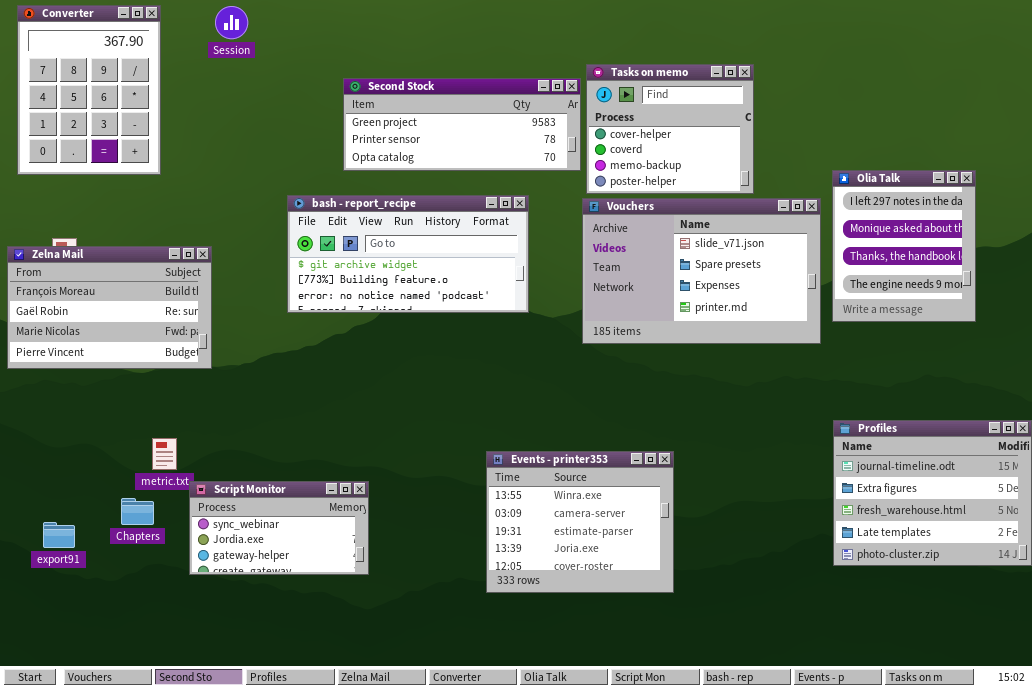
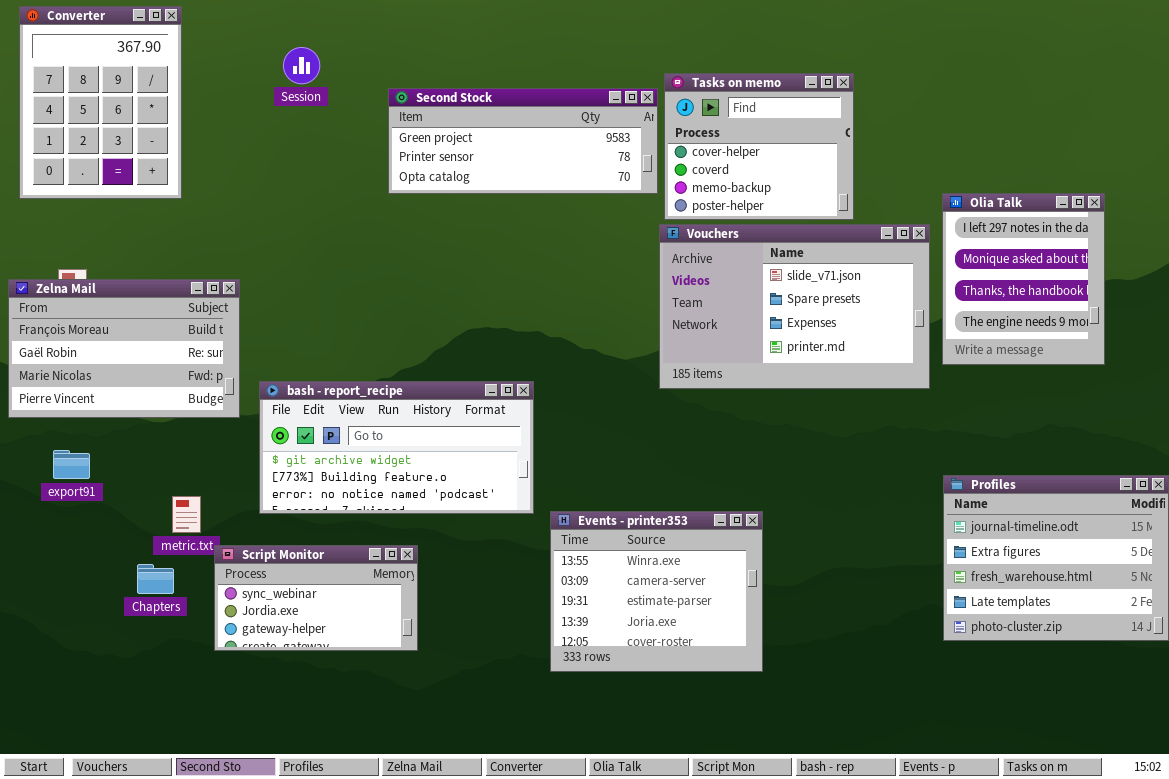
Session: [215,6,248,39] -> [283,47,320,84], moved
bash - report_recipe: [287,195,529,313] -> [259,381,534,514], moved
export91: [43,522,75,548] -> [53,450,90,479], moved

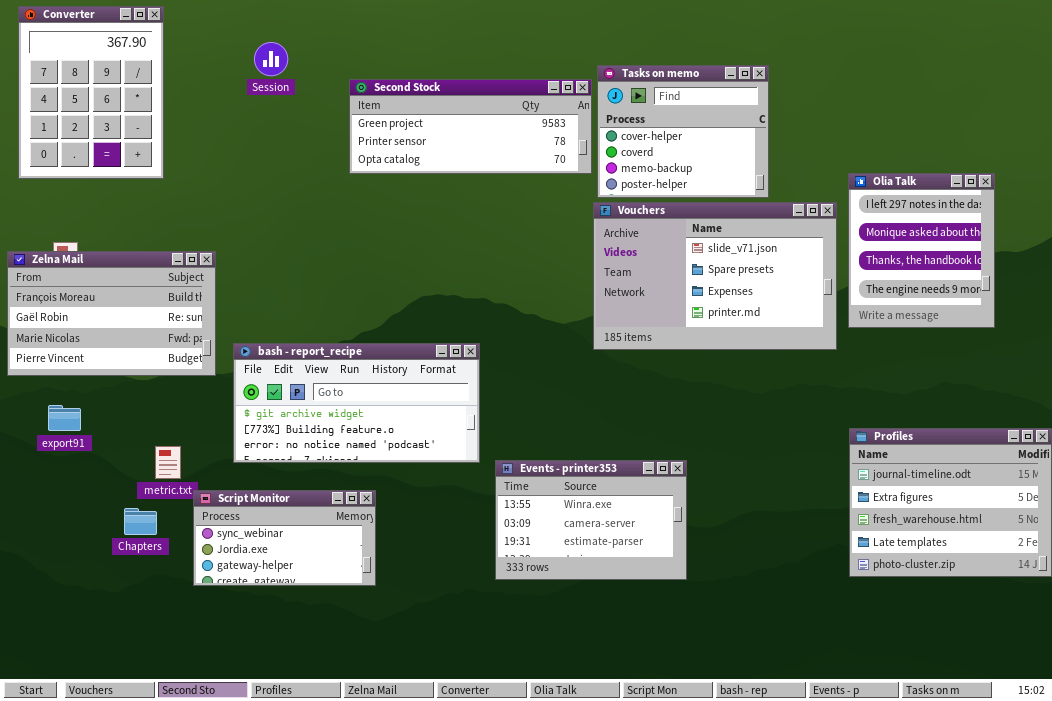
Events - printer353: [550,511,763,672] -> [495,460,687,580], resized

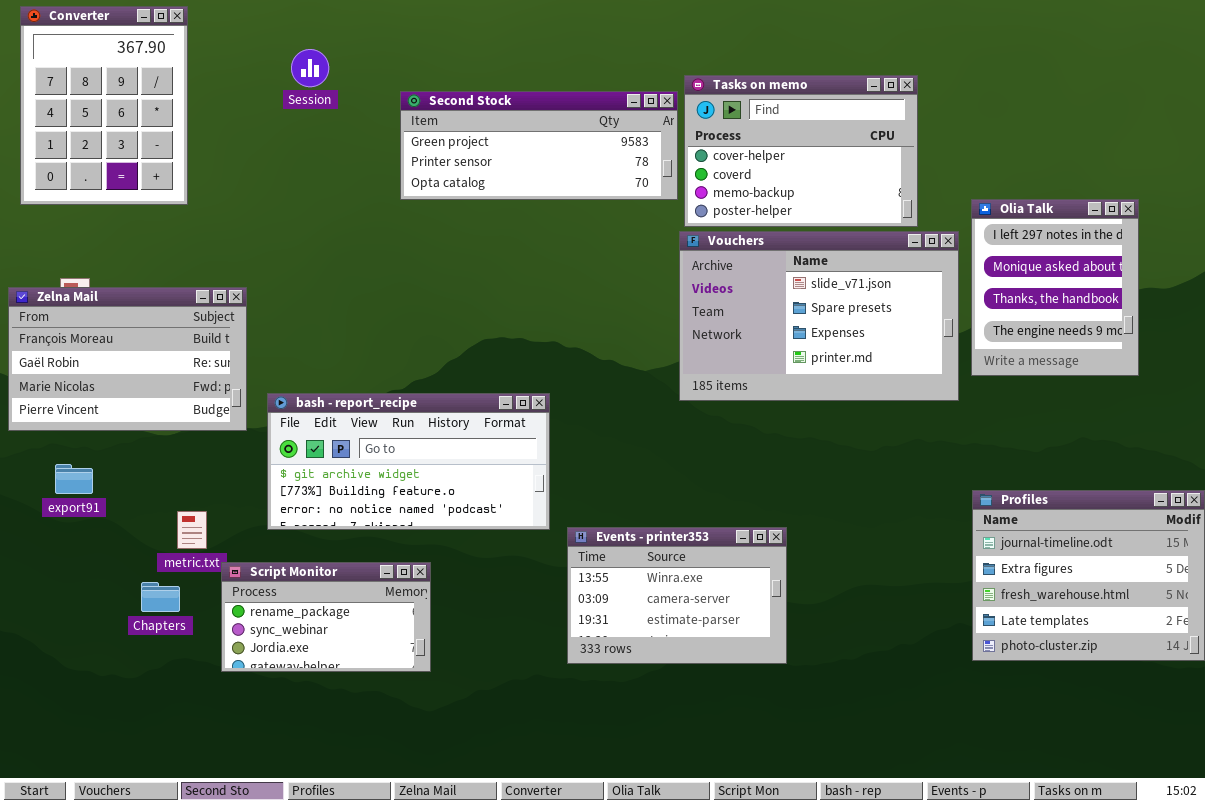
Tasks on memo: [597,65,769,198] -> [684,75,918,227], resized
Script Monitor: [193,490,376,586] -> [221,562,431,672], scrolled up 1 row

